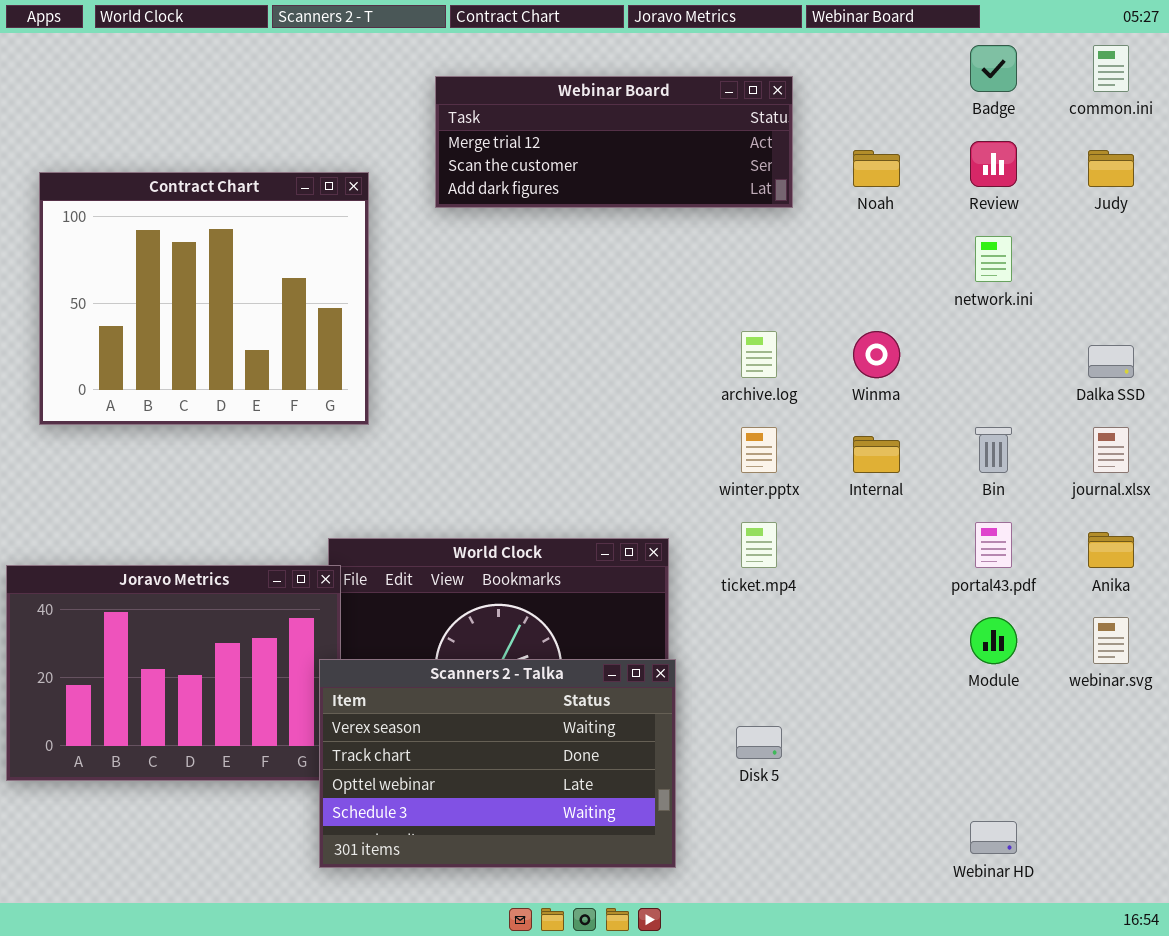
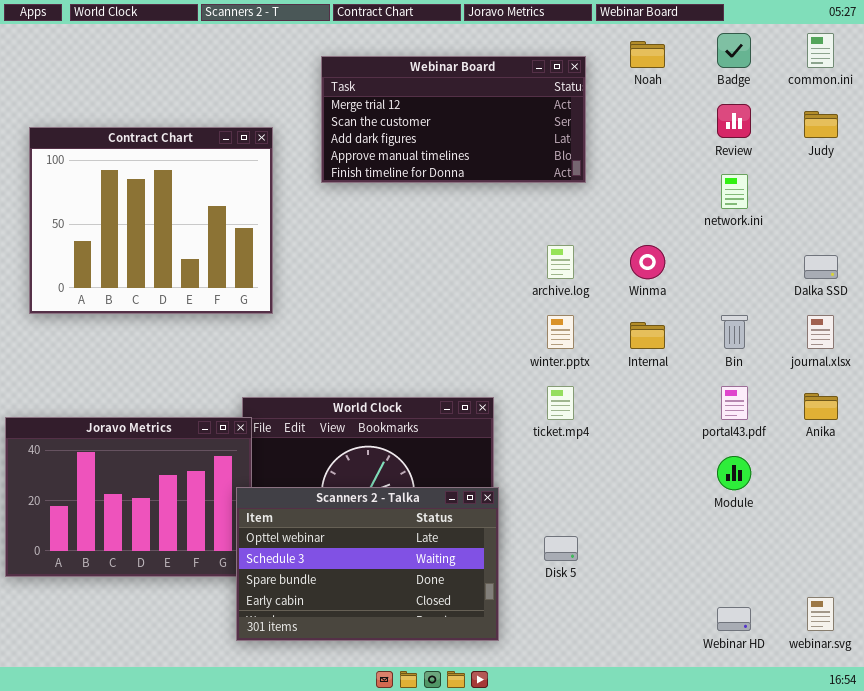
Webinar Board: [435,76,793,208] -> [321,56,586,183], resized
Noah: [853,150,900,187] -> [630,41,665,68], moved
webinar.svg: [1093,617,1129,664] -> [807,597,834,631], moved
Scanners 2 - Talka: [319,659,676,868] -> [236,487,499,641], scrolled down 2 rows

